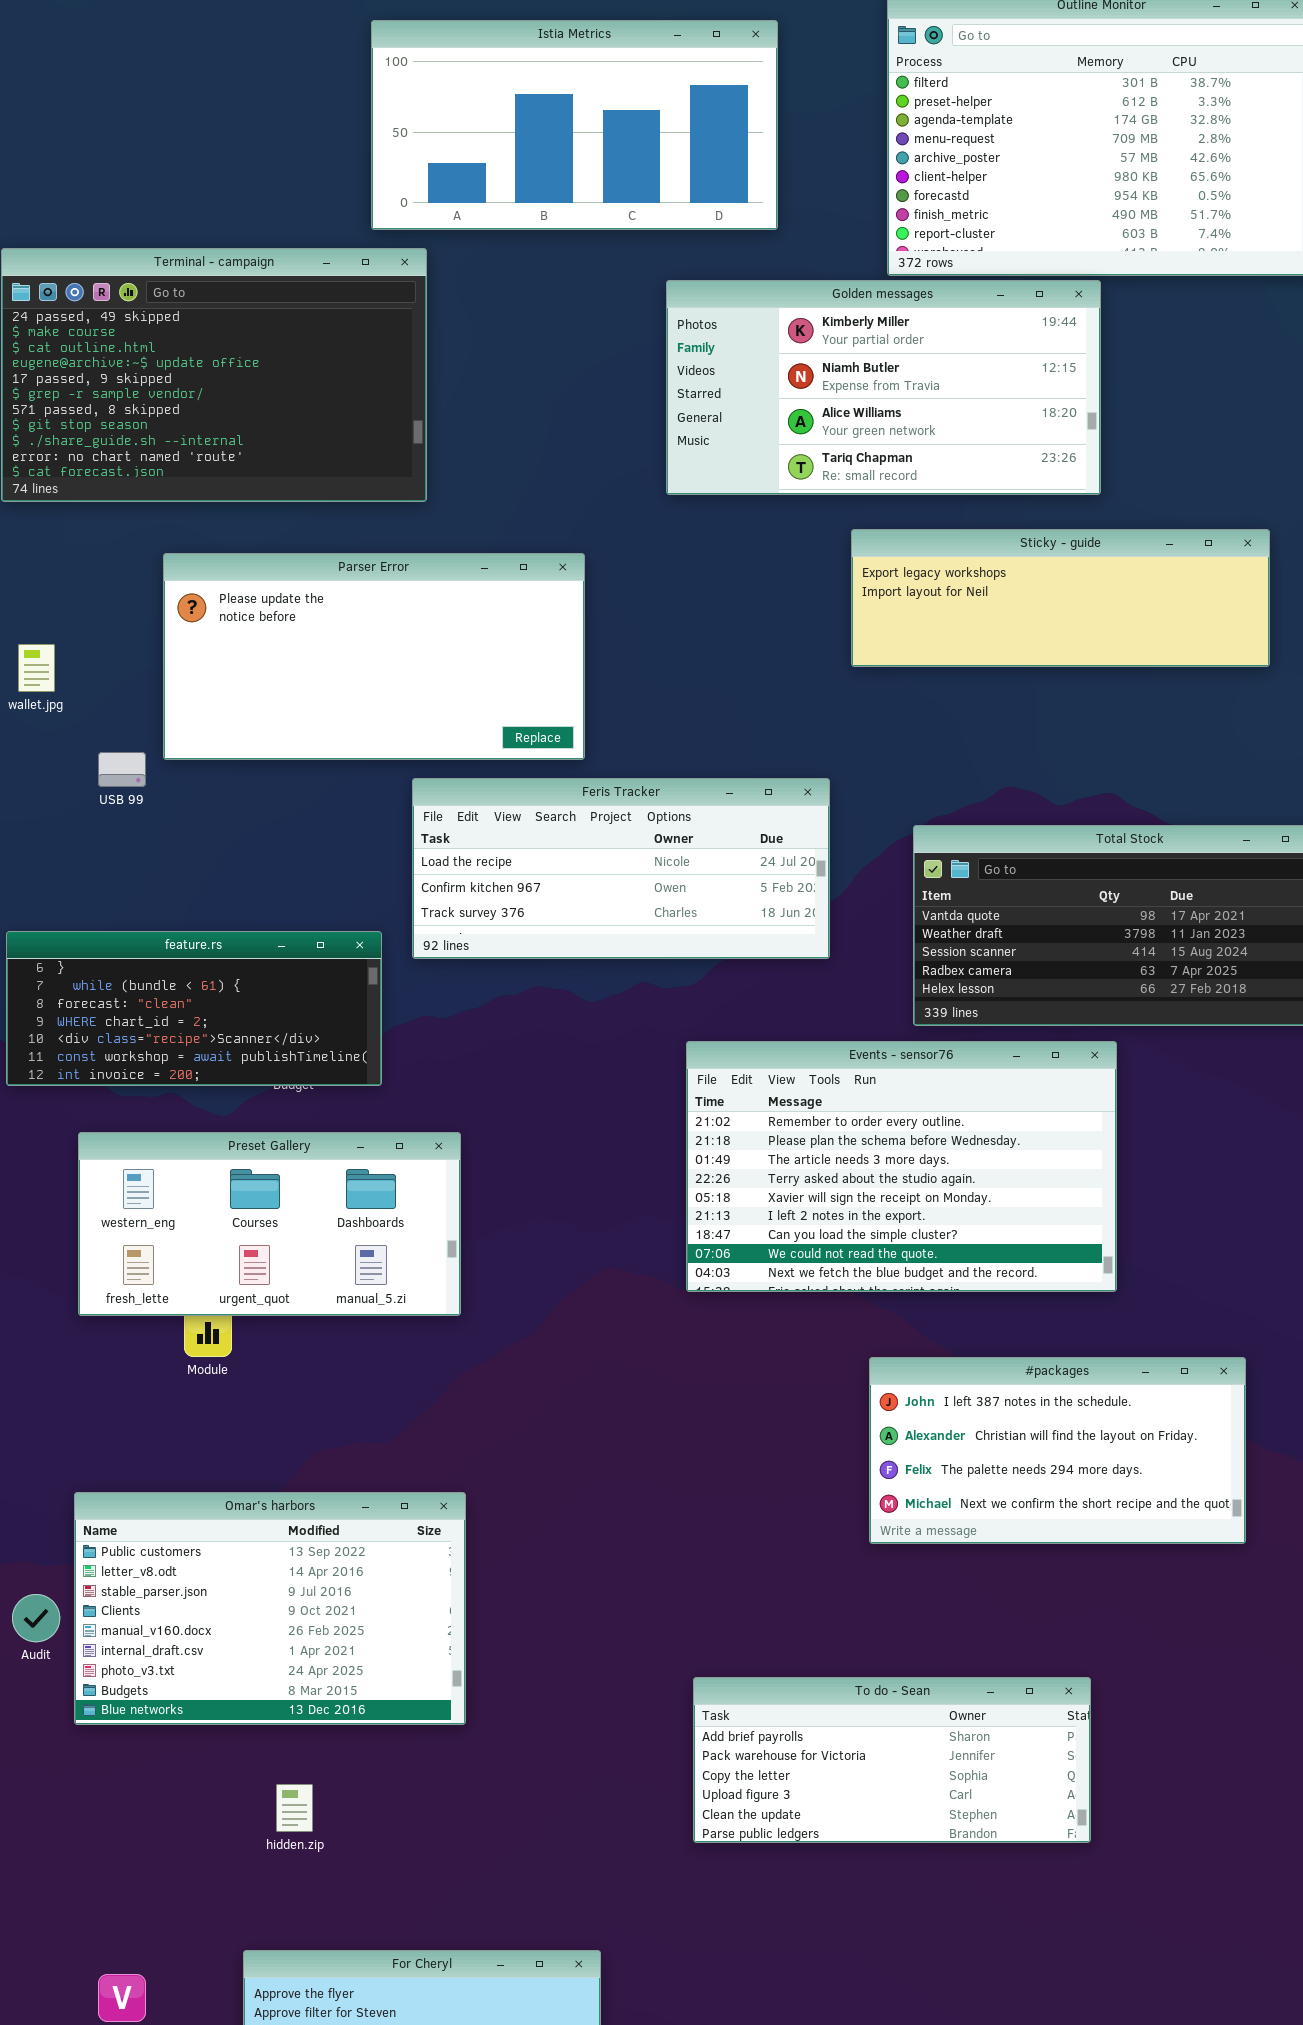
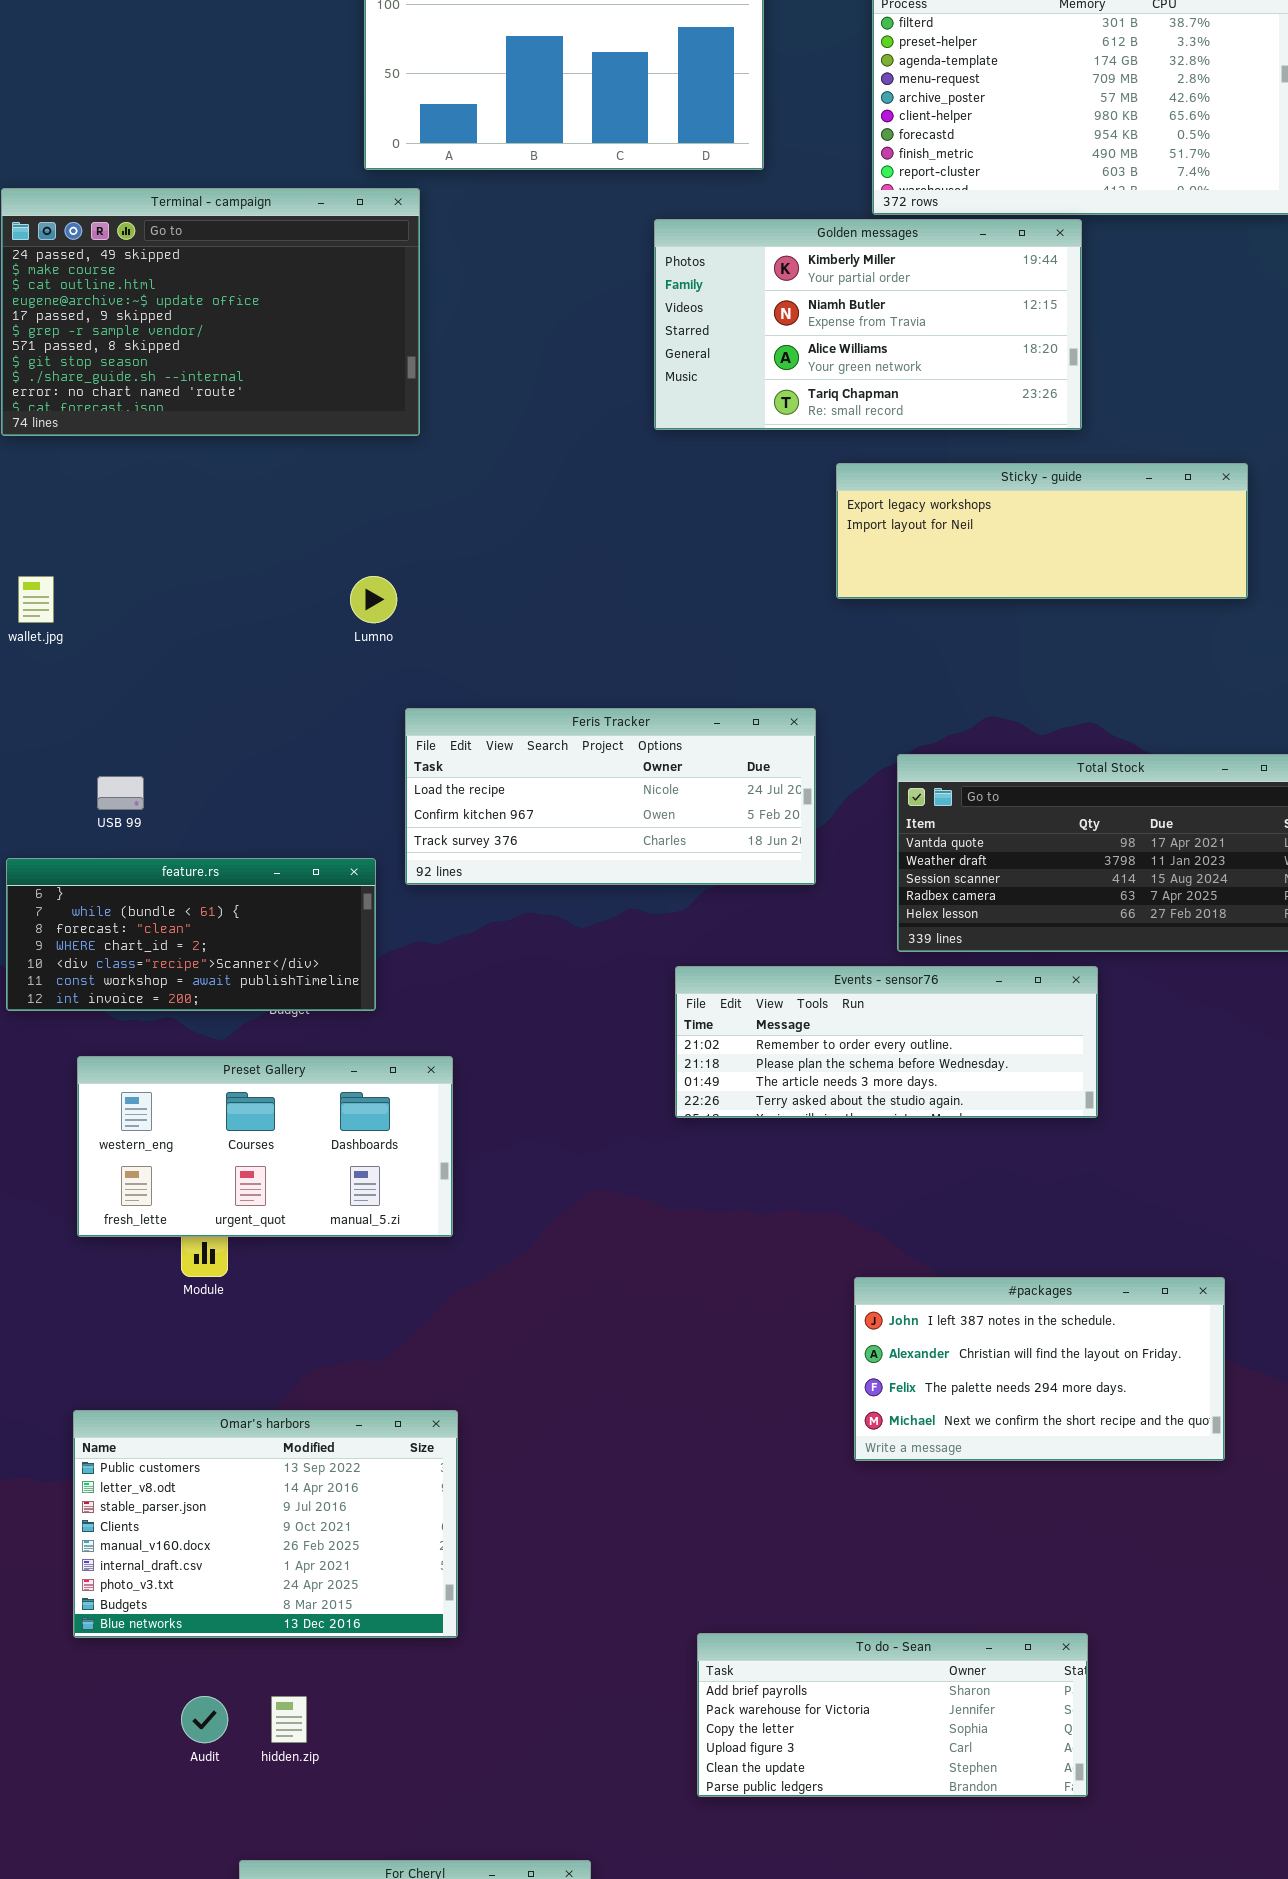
Parser Error: [163,553,585,760] -> none, closed
USB 99: [98,752,146,787] -> [97,776,144,810], moved
Events - sensor76: [686,1041,1117,1292] -> [675,966,1098,1118], resized
Audit: [12,1594,60,1642] -> [181,1696,228,1743], moved
To do - Sean: [693,1677,1091,1843] -> [697,1633,1088,1797], moved

